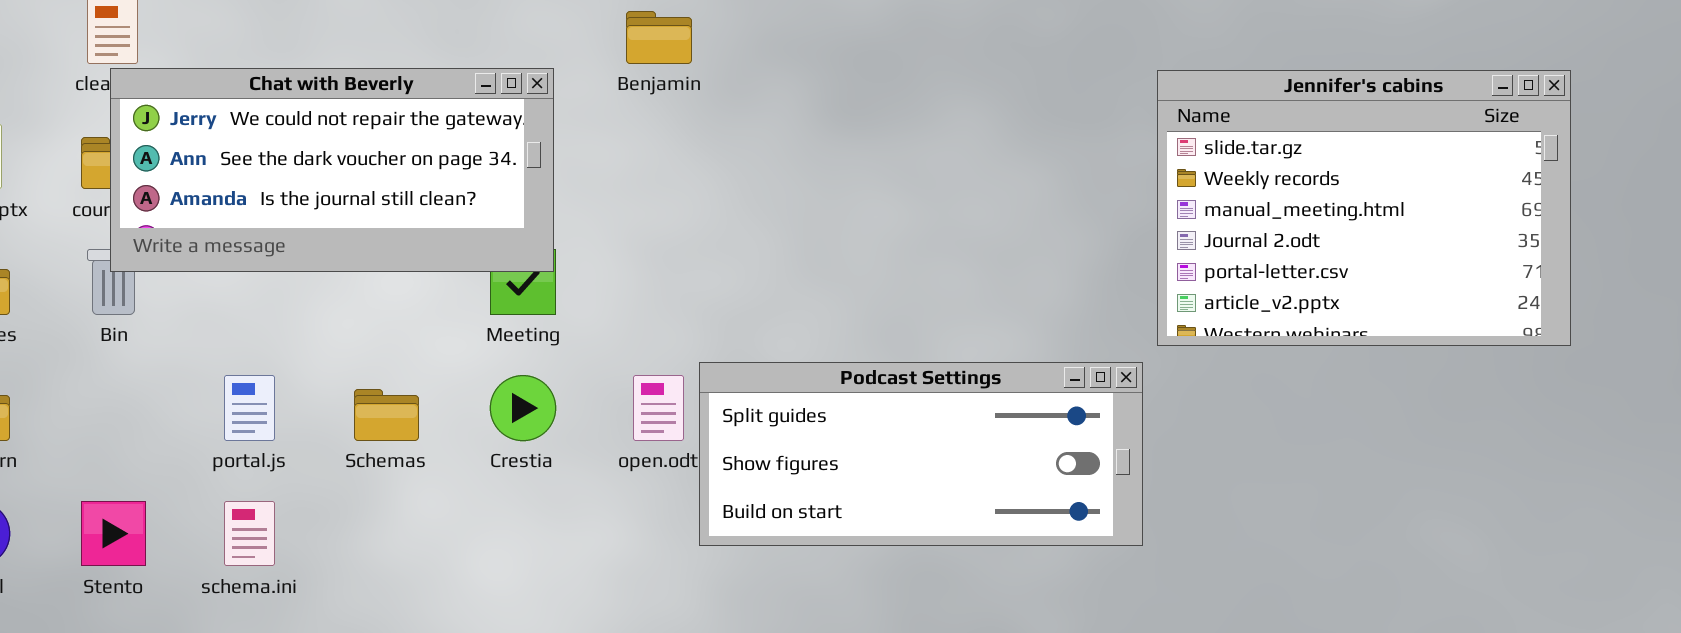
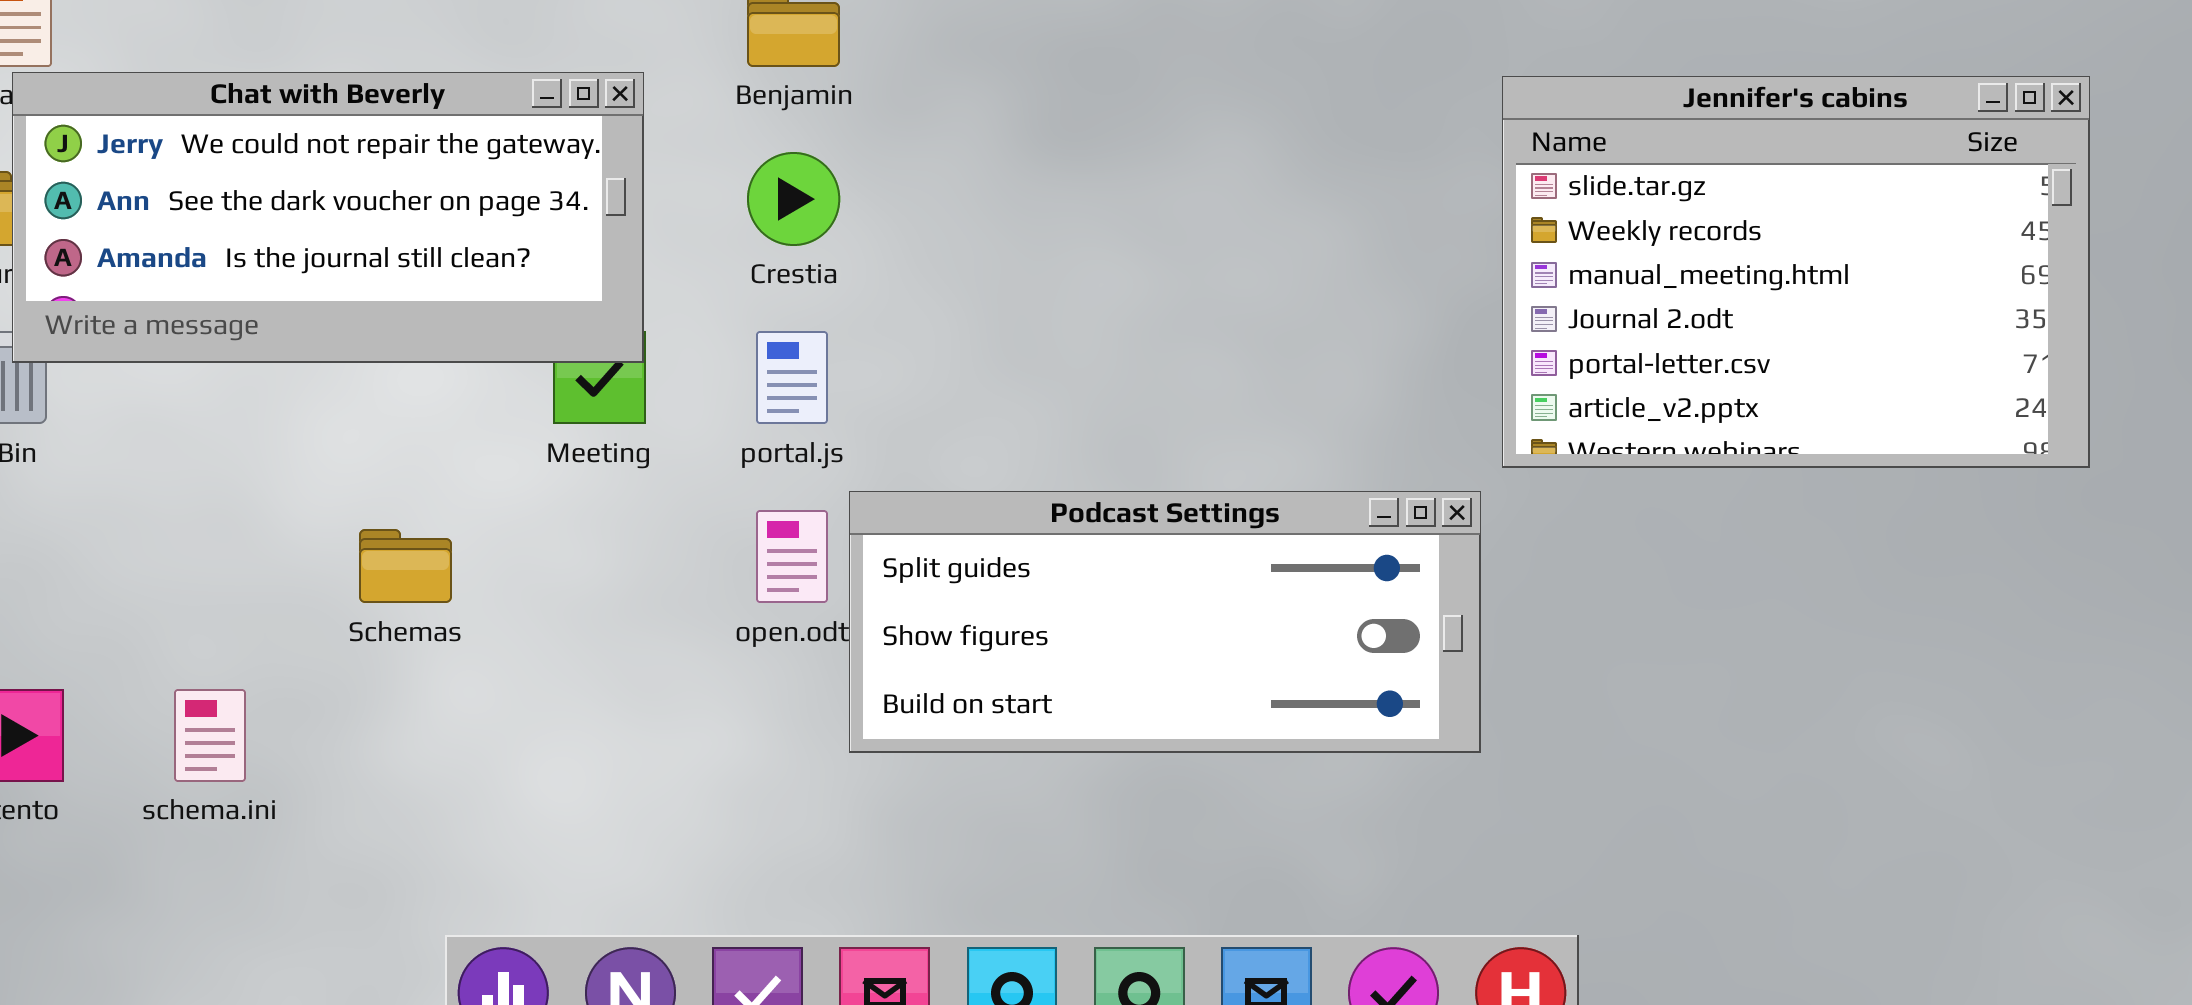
portal.js: [224,375,275,441] -> [756,331,828,424], moved
Crestia: [490,375,556,441] -> [747,152,840,246], moved

